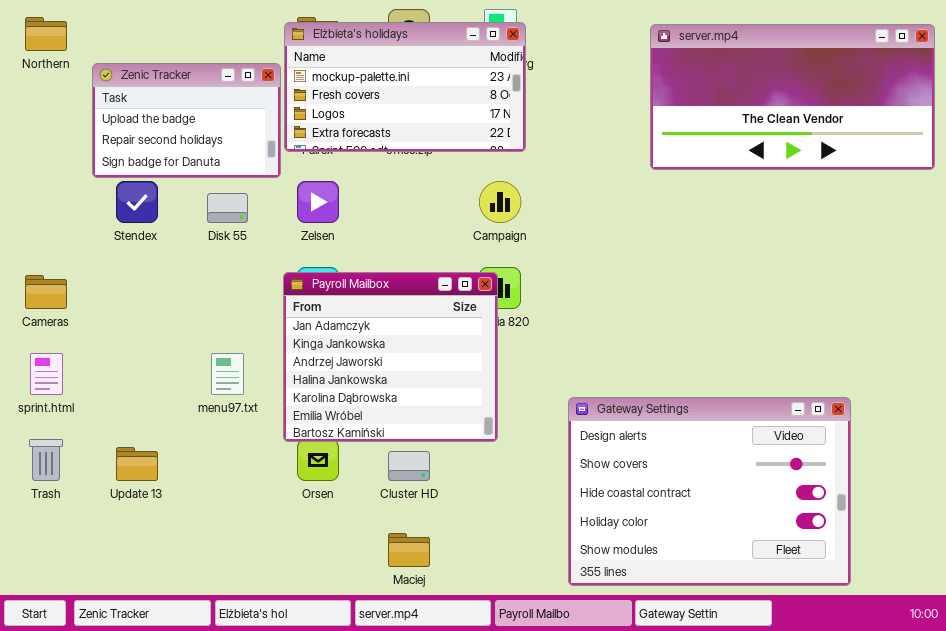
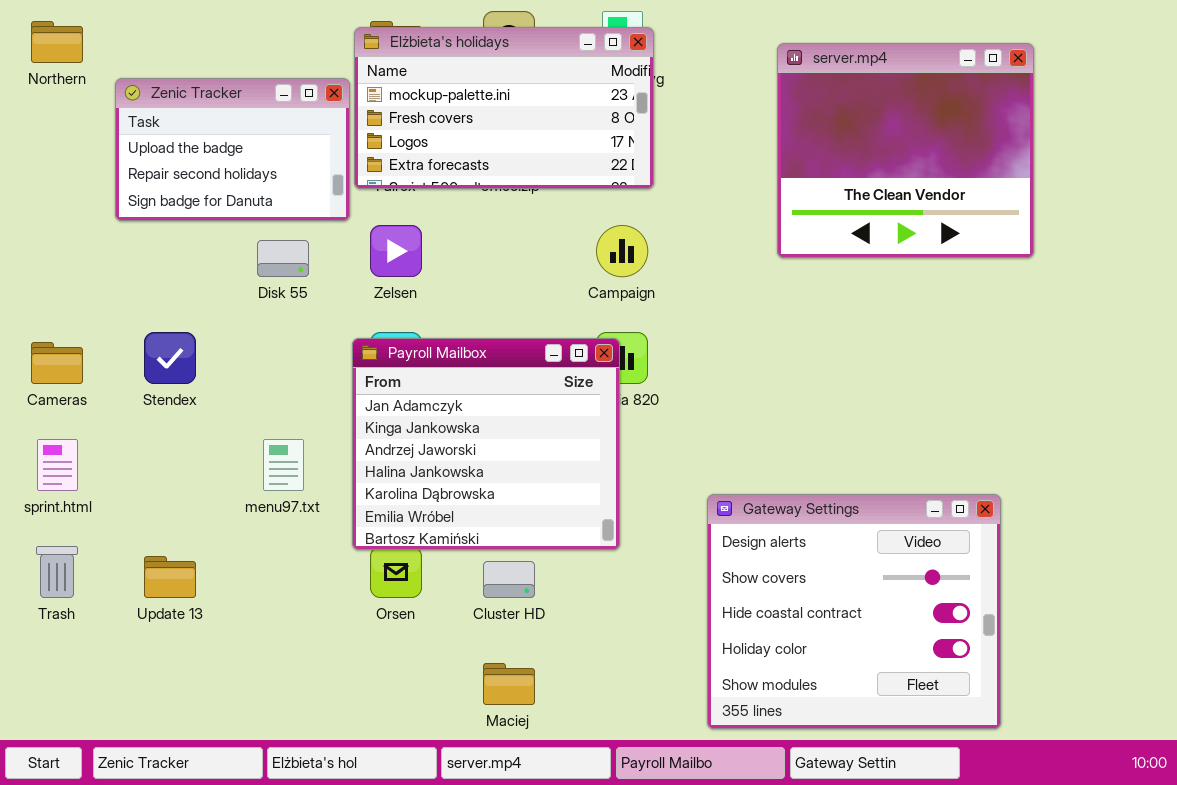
server.mp4: [650,24,935,170] -> [777,43,1034,258], moved, resized
Stendex: [116,181,158,223] -> [144,332,196,384], moved
Gateway Settings: [568,397,851,586] -> [707,494,1001,729], resized

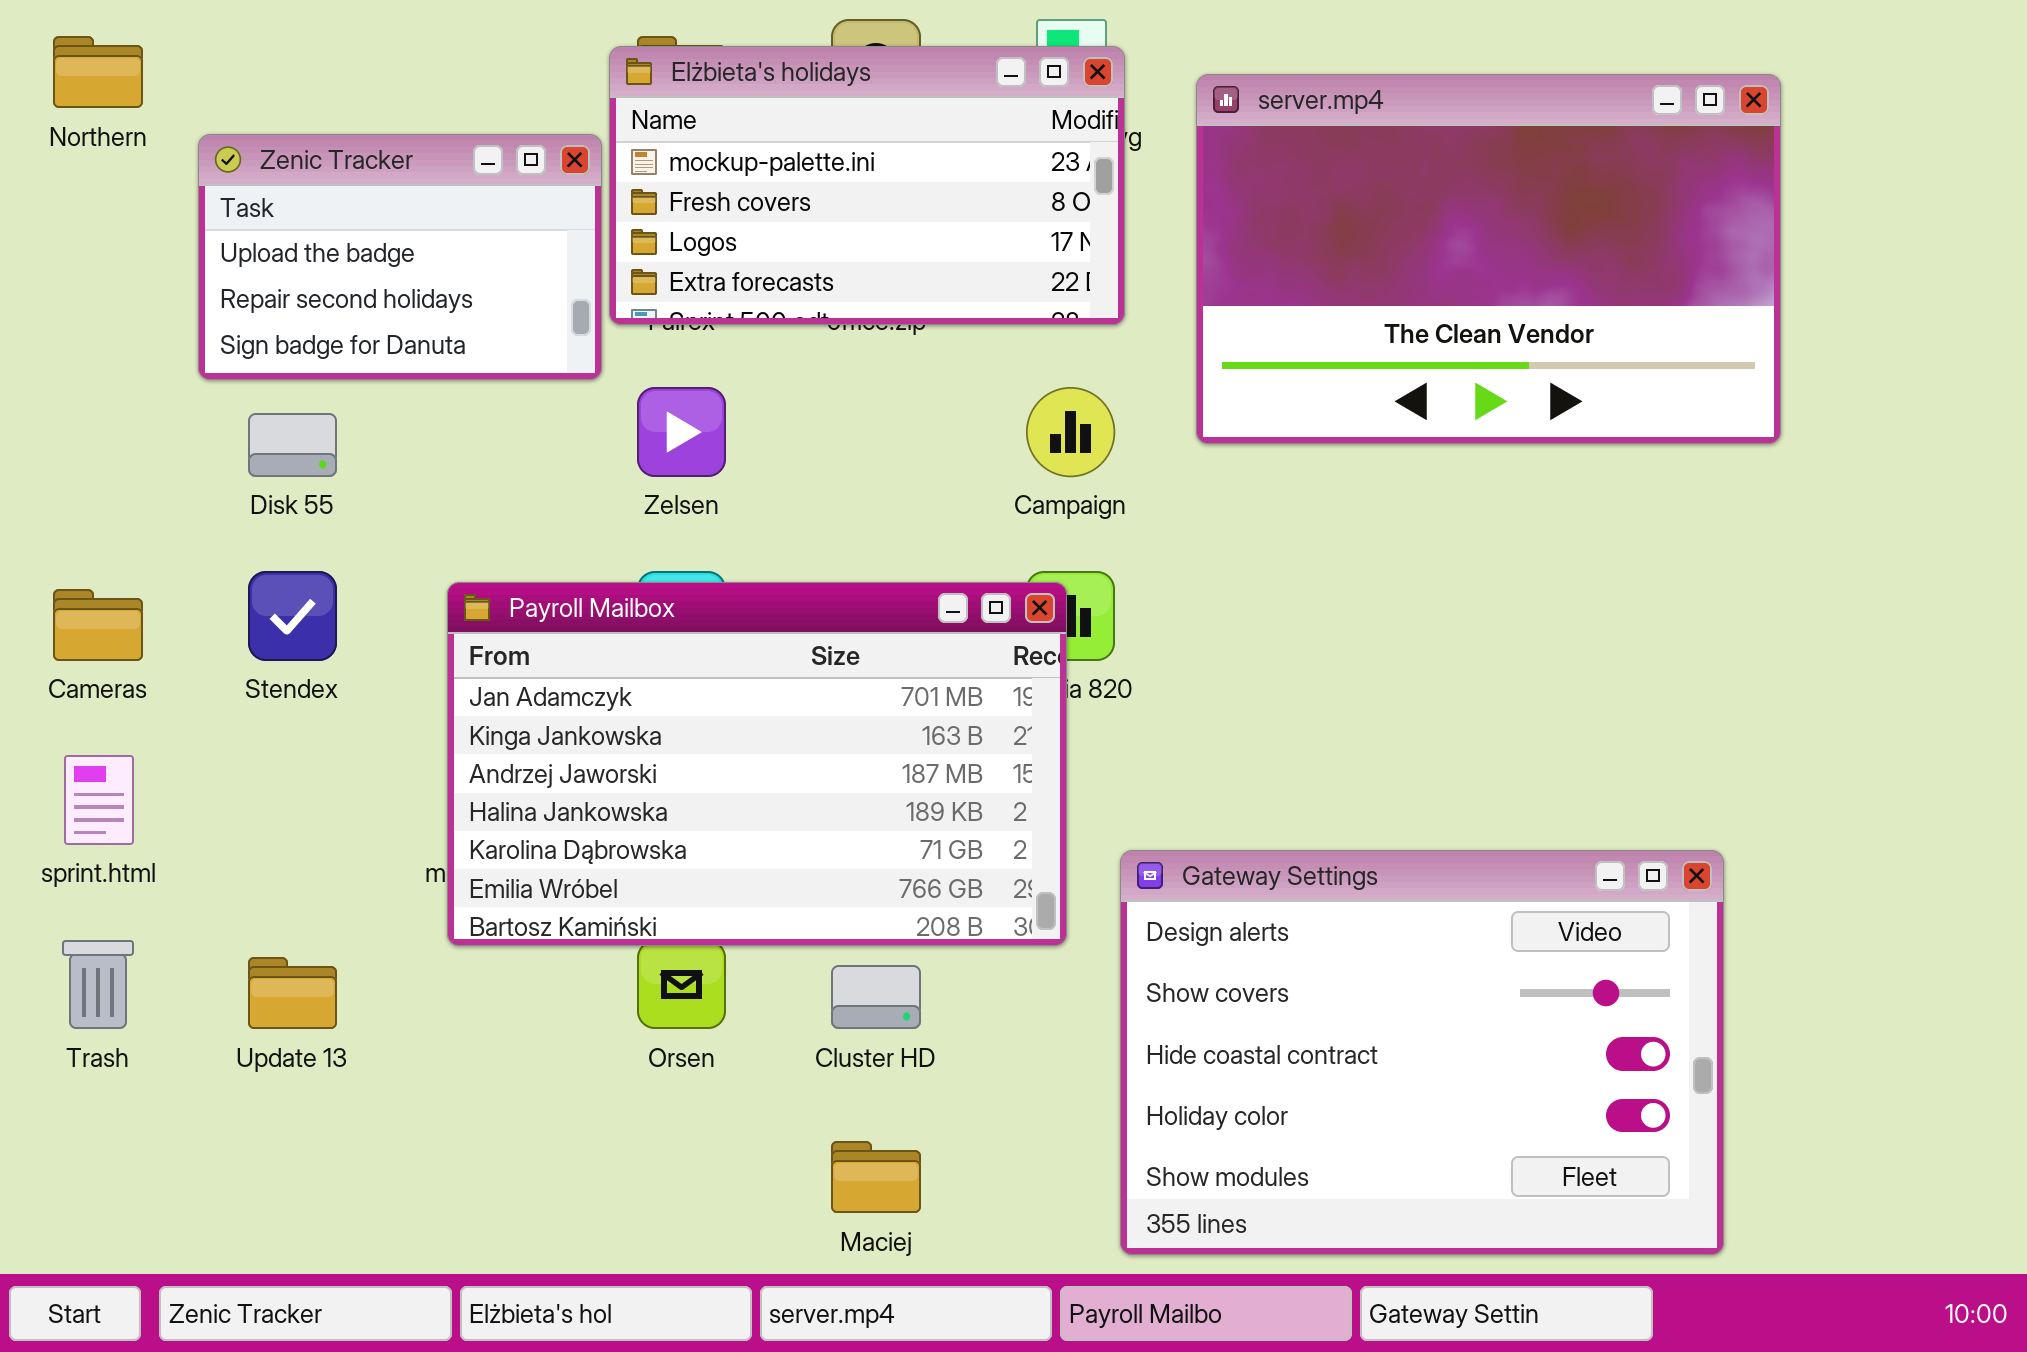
server.mp4: [777,43,1034,258] -> [1196,74,1781,444], resized
Disk 55: [257,240,309,277] -> [248,413,337,477], moved
Payroll Mailbox: [352,338,620,550] -> [447,582,1067,946], resized
Gateway Settings: [707,494,1001,729] -> [1120,850,1724,1255], resized

